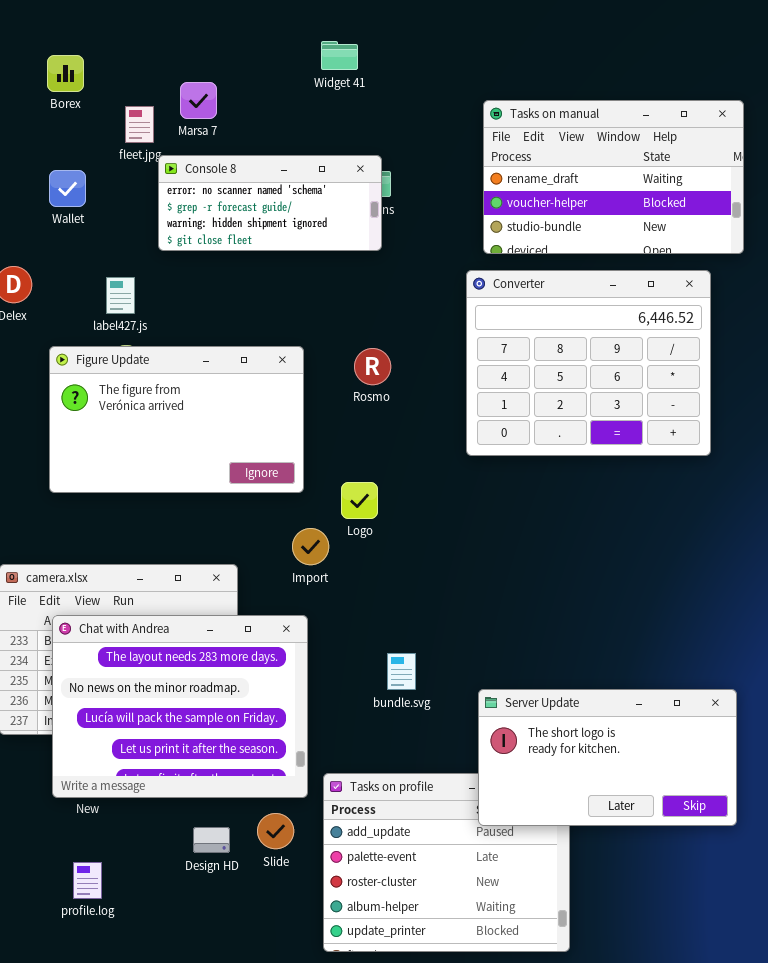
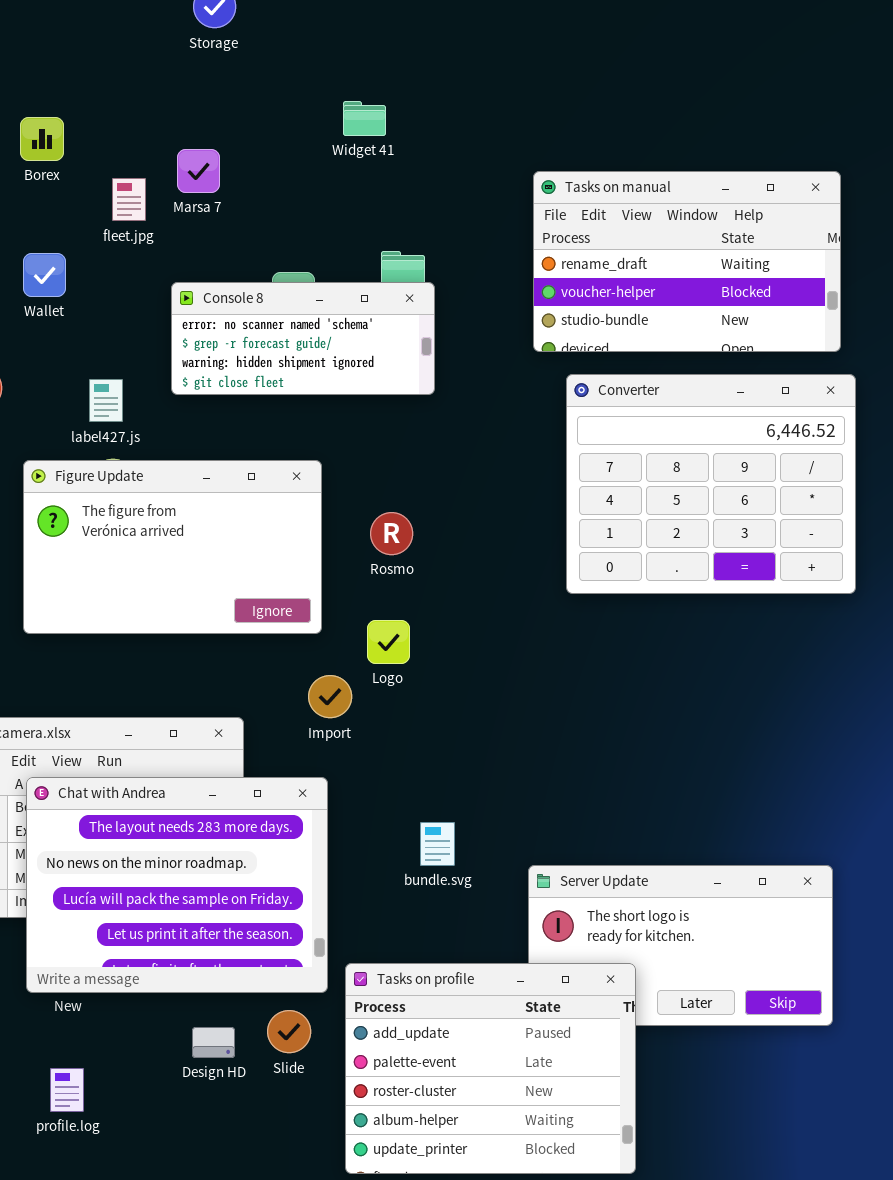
Console 8: [158,155,382,251] -> [171,282,435,395], moved
Converter: [466,270,711,456] -> [566,374,856,594], moved
Rosmo: [354,348,391,385] -> [370,512,413,555], moved
Tasks on profile: [323,773,570,952] -> [345,963,636,1174], raised

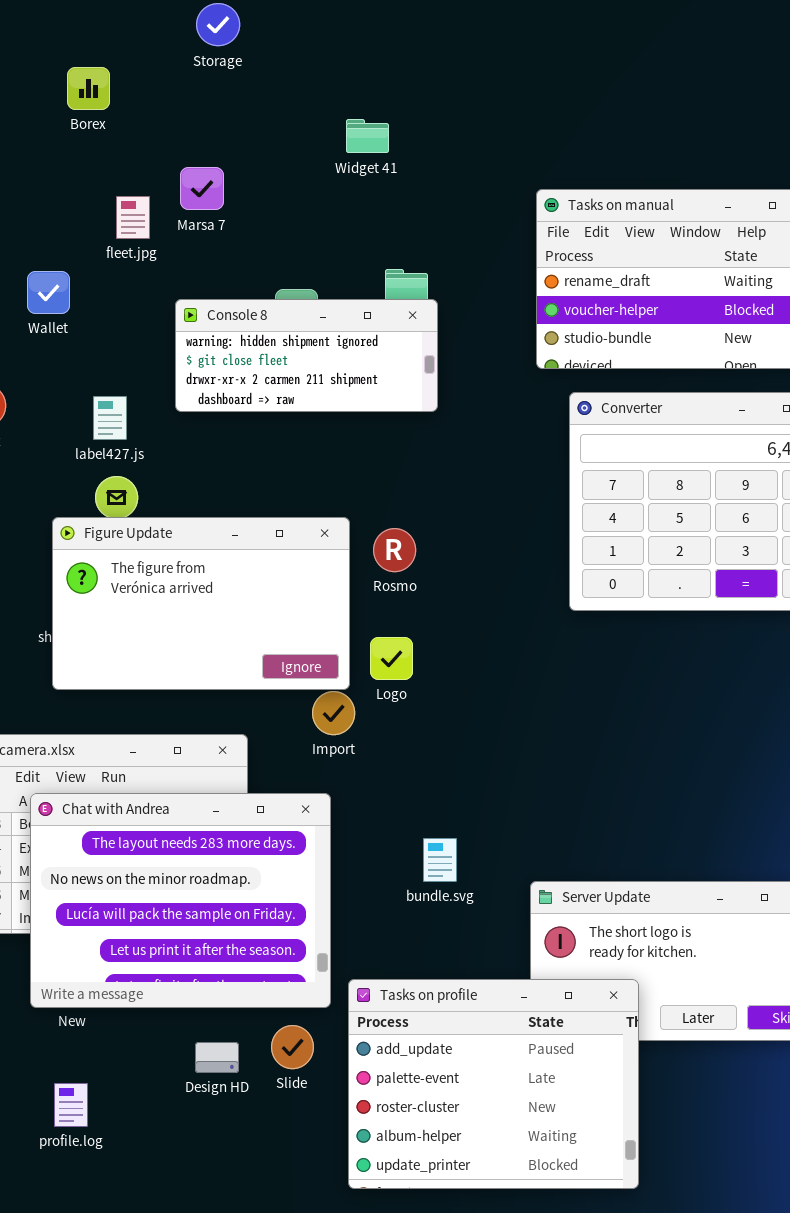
Borex: [20,117,64,161] -> [67,67,110,110], moved
Console 8: [171,282,435,395] -> [175,299,438,412], scrolled down 2 rows
Figure Update: [23,460,322,634] -> [52,517,350,690], moved

